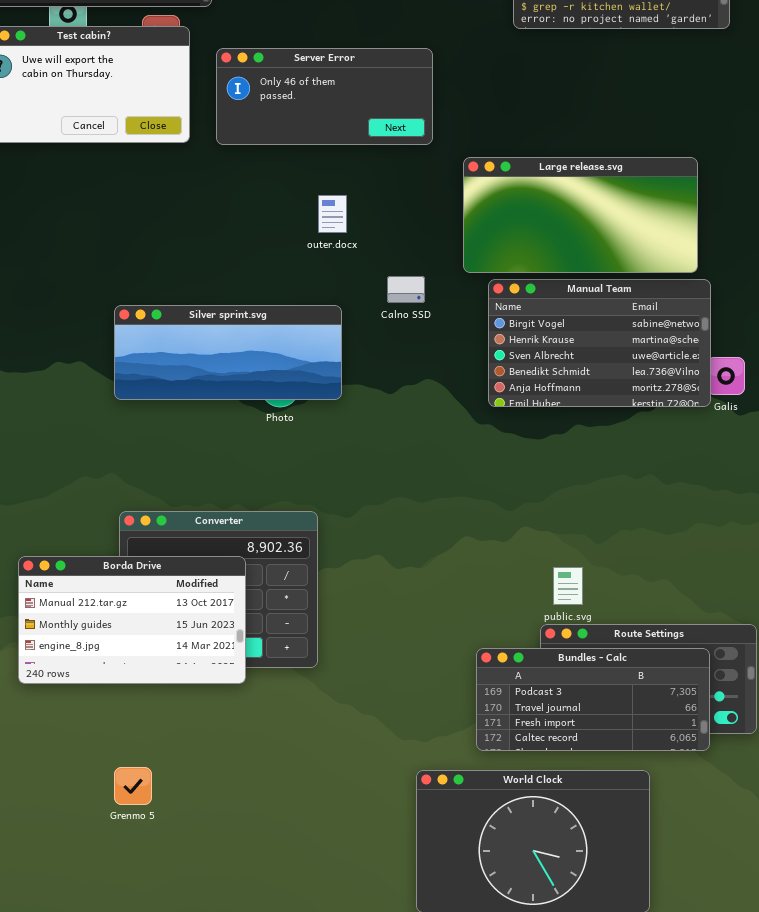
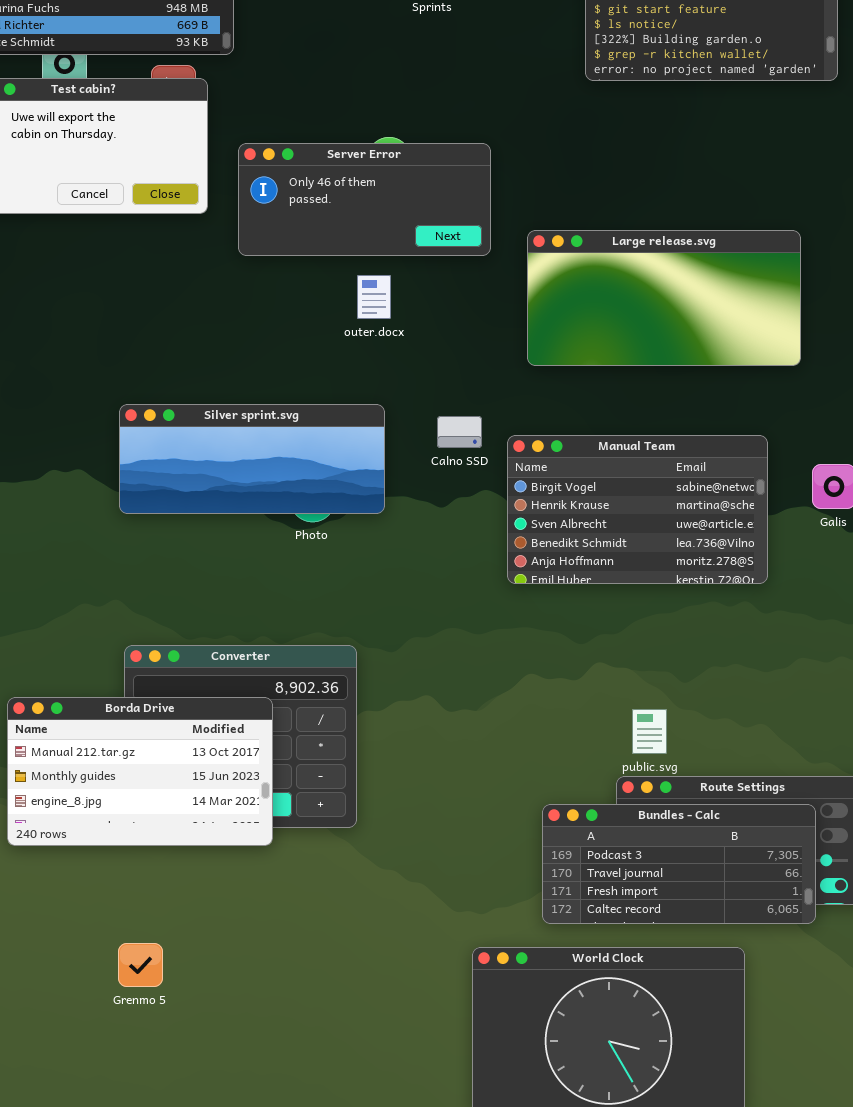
Server Error: [216,48,433,145] -> [238,143,491,256], moved
Calno SSD: [387,276,425,303] -> [437,416,482,448], moved
Manual Team: [488,279,711,407] -> [507,435,768,584], moved

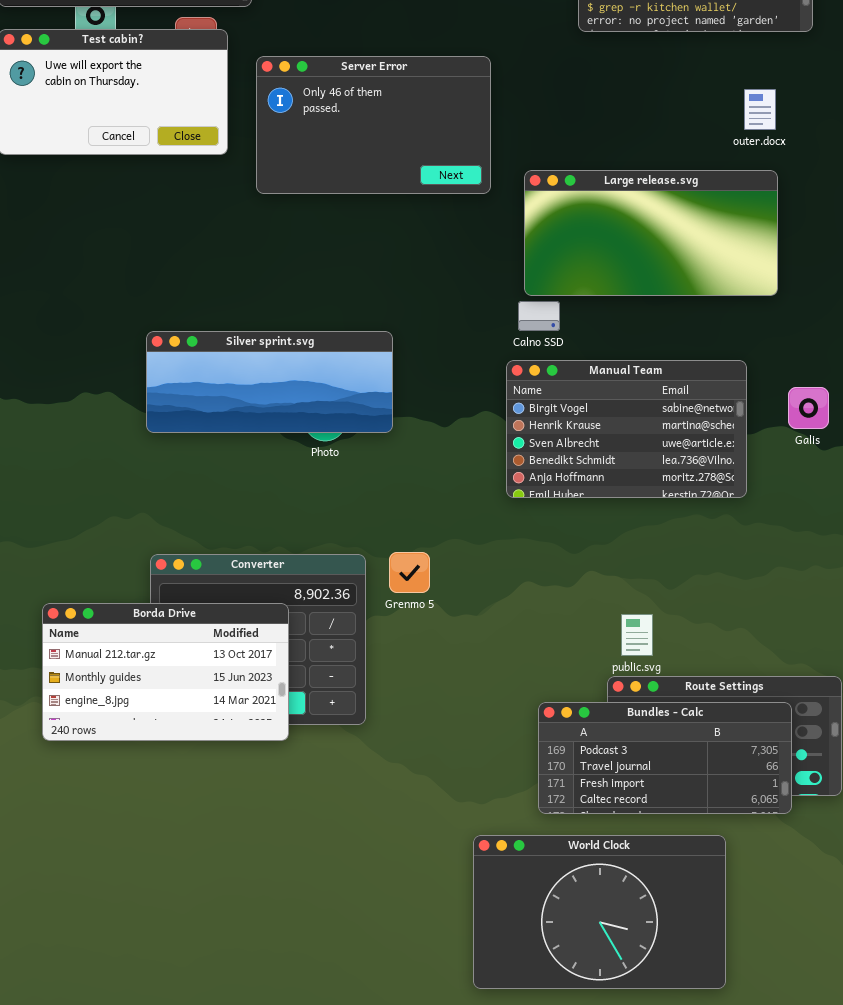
Server Error: [238,143,491,256] -> [256,56,491,194], resized
outer.docx: [357,275,391,319] -> [744,89,776,130], moved
Calno SSD: [437,416,482,448] -> [518,301,560,331], moved
Grenmo 5: [118,943,163,987] -> [389,552,430,593], moved

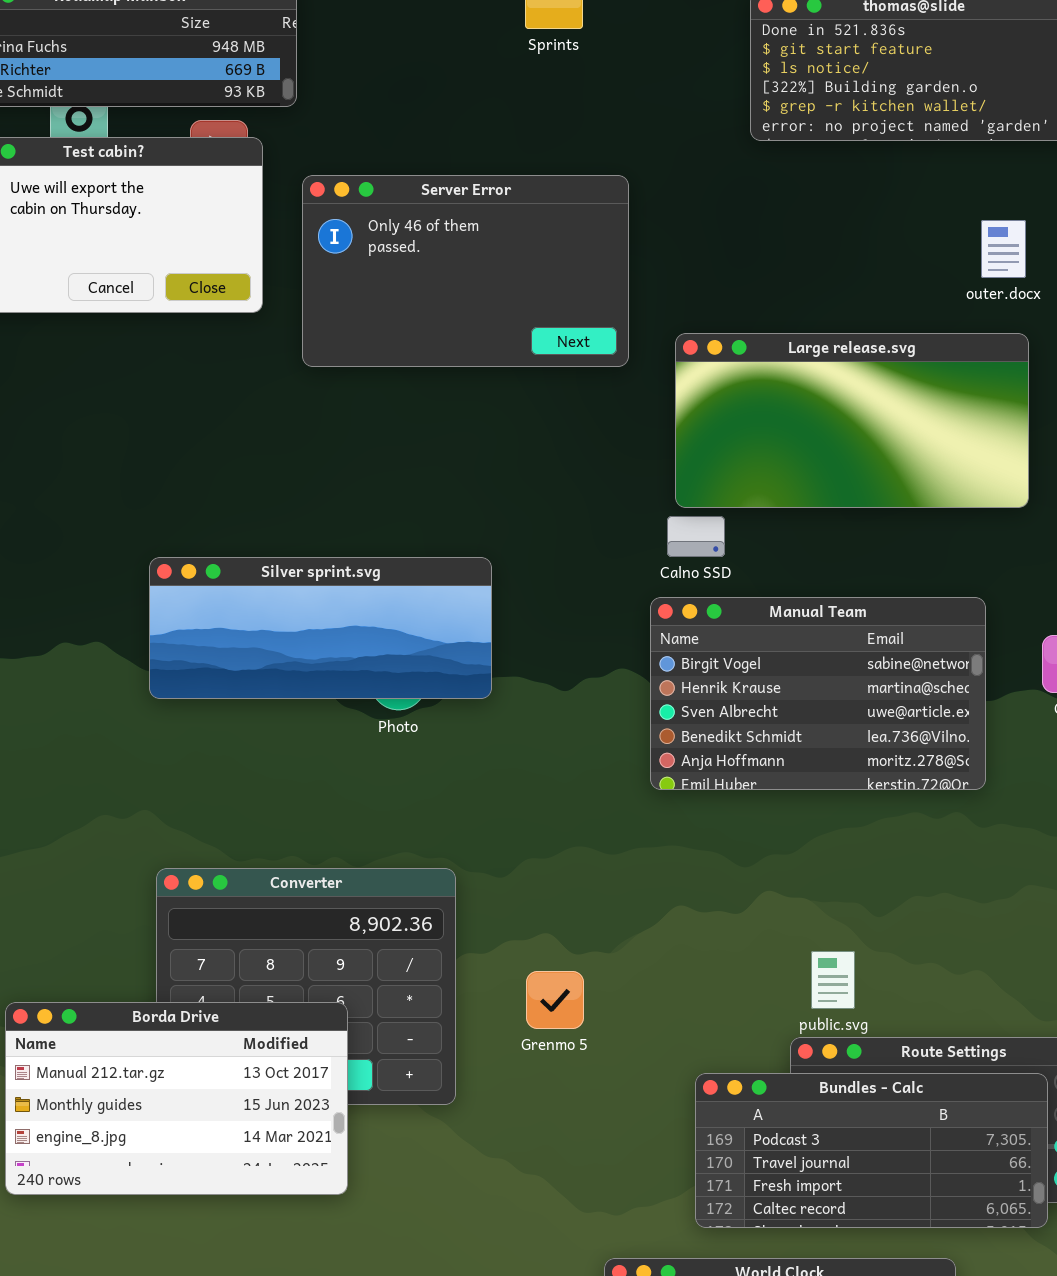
Grenmo 5: [389,552,430,593] -> [526,971,584,1029], moved
Borda Drive: [42,603,289,741] -> [5,1002,348,1195], moved

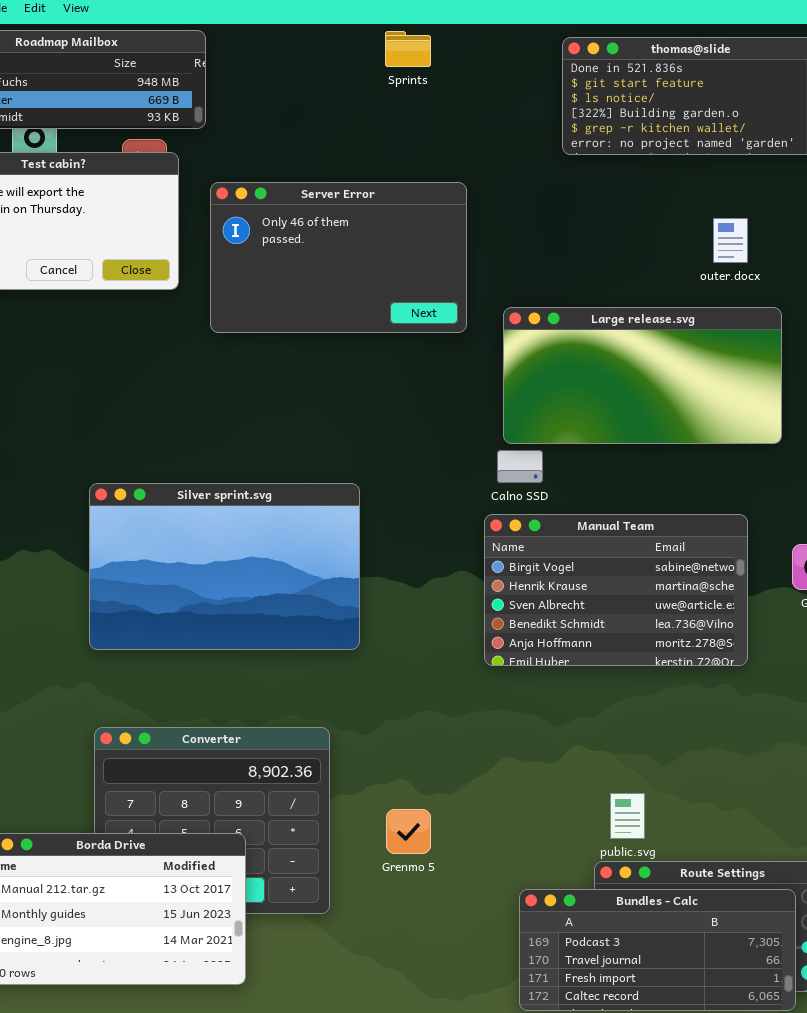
outer.docx: [981,220,1026,278] -> [713,218,748,263], moved
Silver sprint.svg: [149,557,492,699] -> [89,483,360,650], resized

